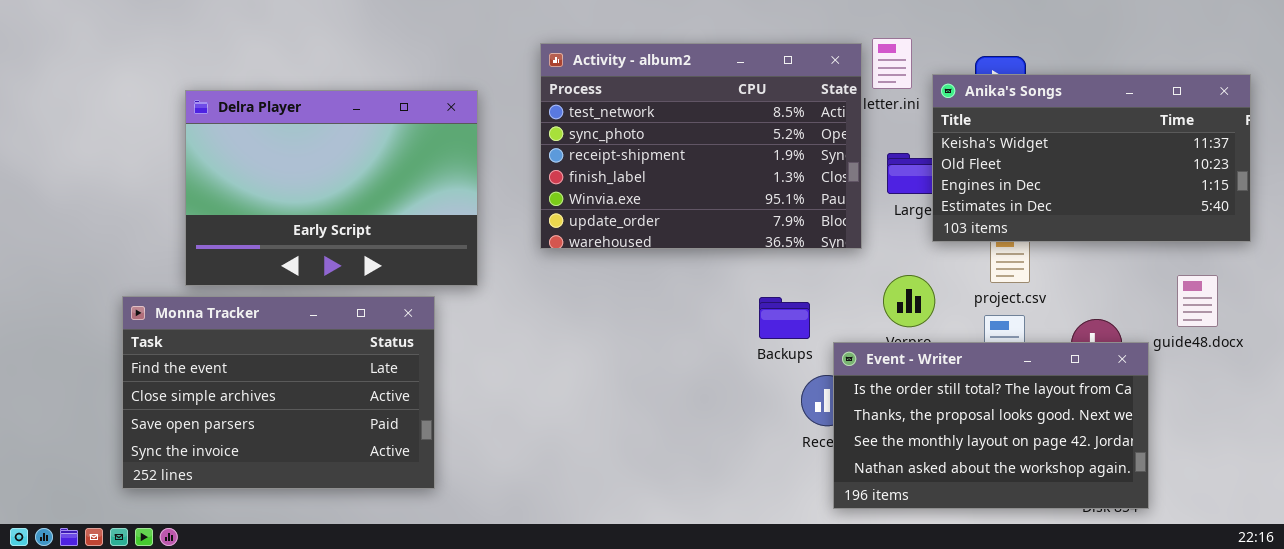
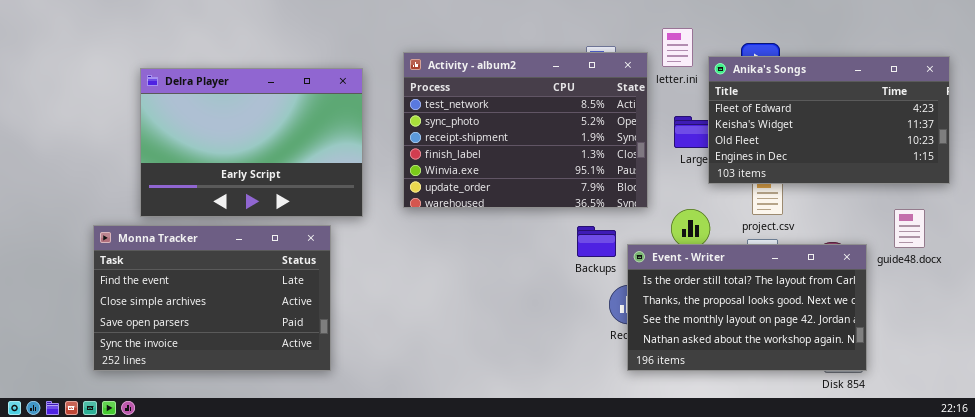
Activity - album2: [540,43,862,249] -> [403,52,648,208], moved
Anika's Songs: [932,74,1251,242] -> [708,56,950,184], scrolled up 1 row
Event - Writer: [833,342,1149,509] -> [627,244,867,371], moved

